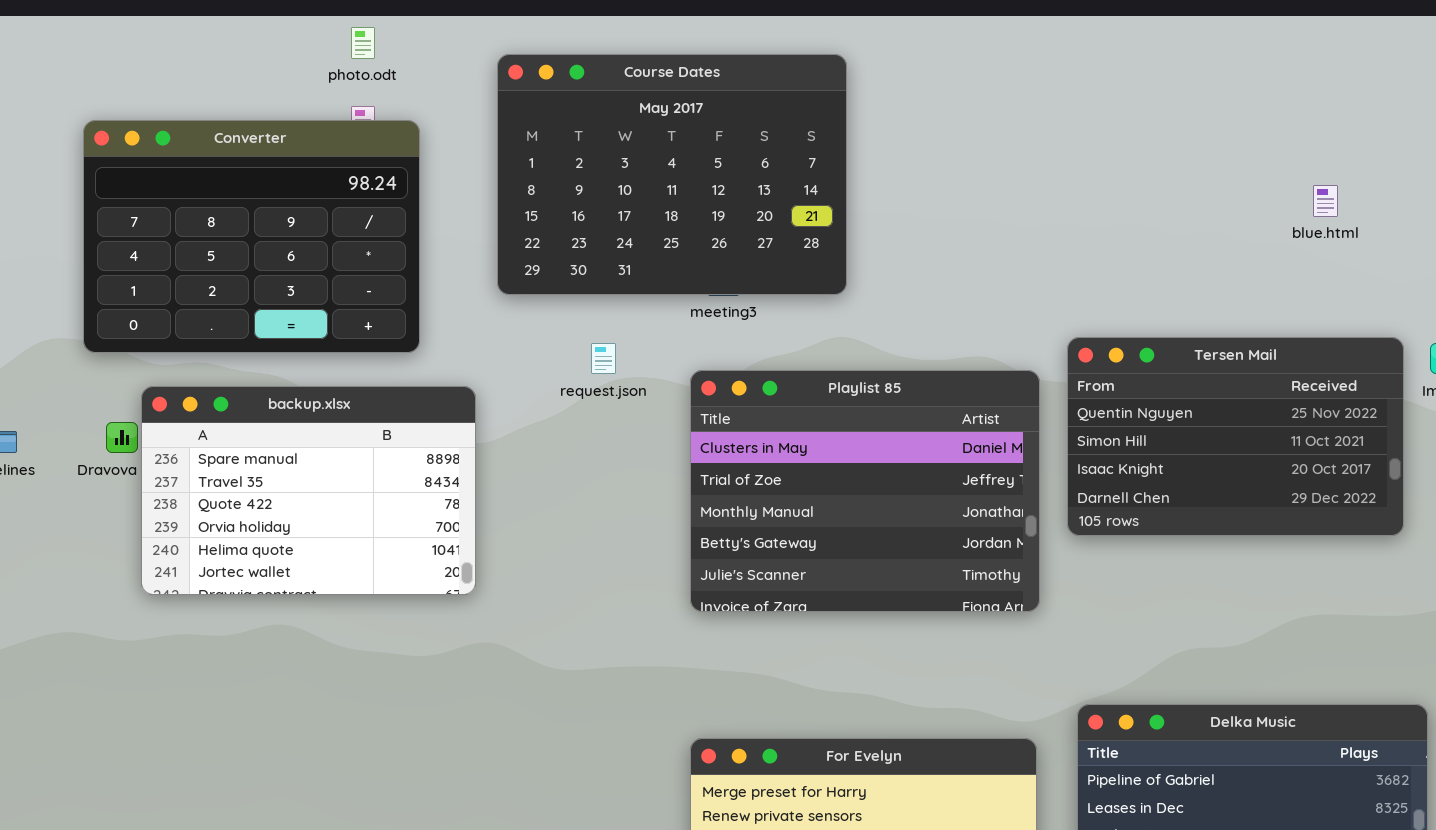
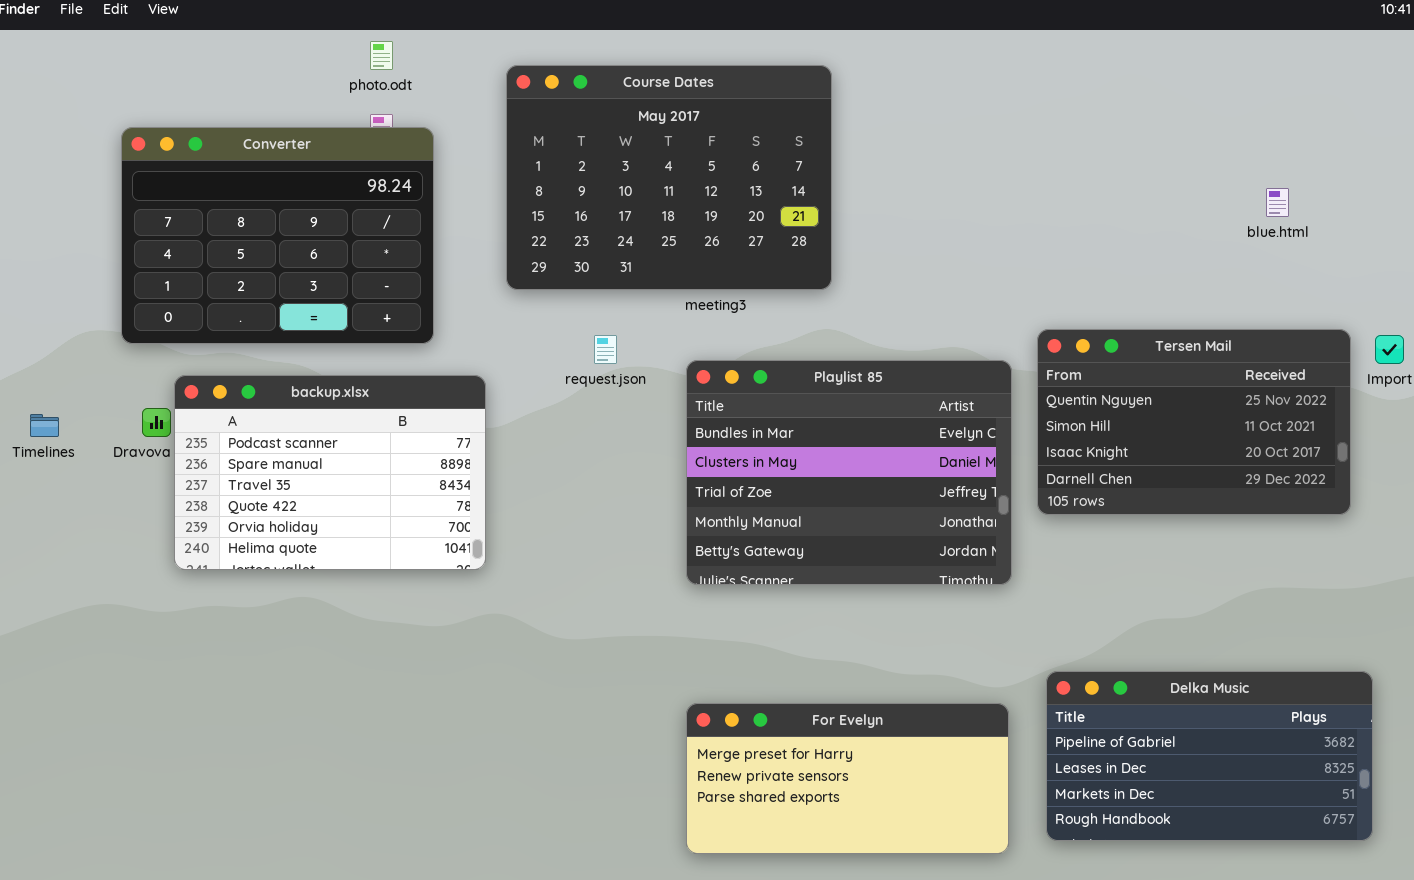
Playlist 85: [690,370,1040,612] -> [686,360,1012,585], scrolled up 1 row
backup.xlsx: [141,386,476,595] -> [174,375,486,570], scrolled up 1 row

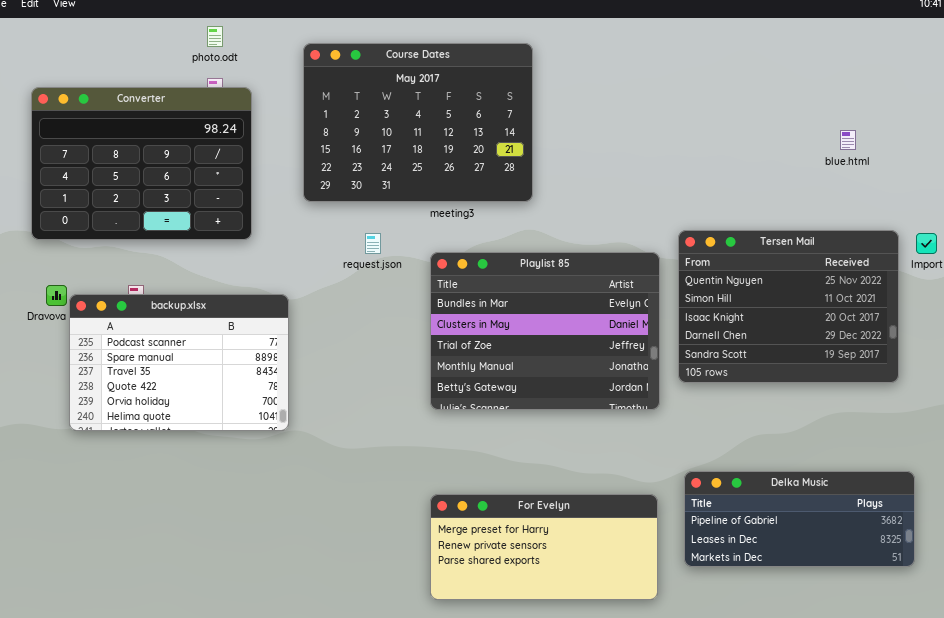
Tersen Mail: [1037,329,1351,515] -> [678,230,899,383], resized
backup.xlsx: [174,375,486,570] -> [69,294,289,431], moved
Delka Music: [1046,671,1373,841] -> [684,471,915,567], resized

